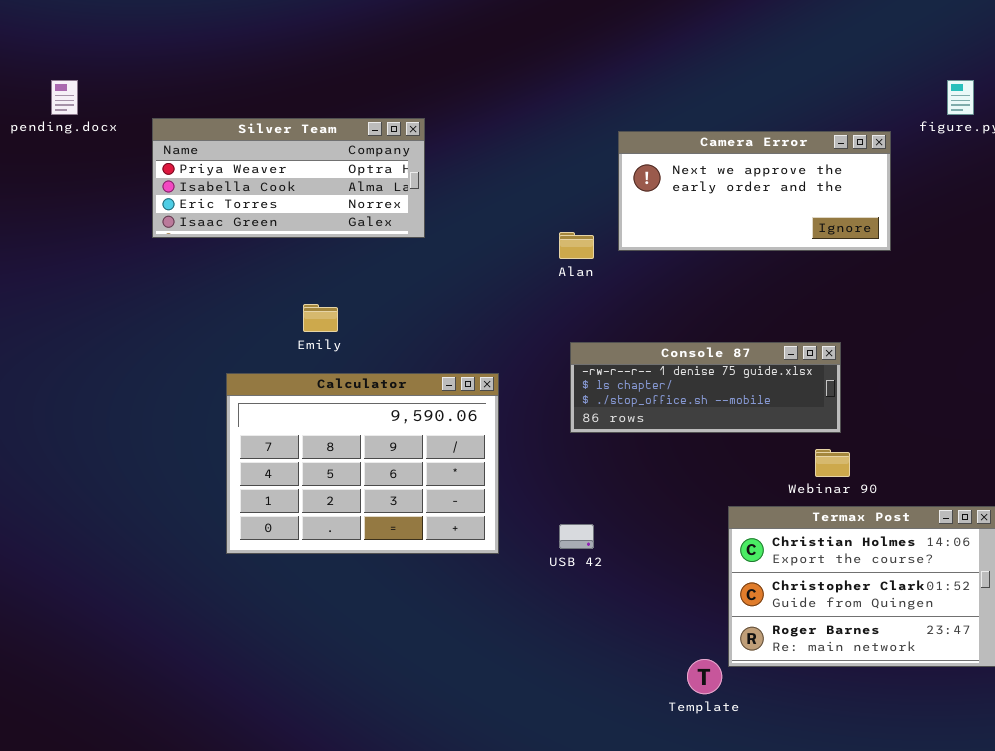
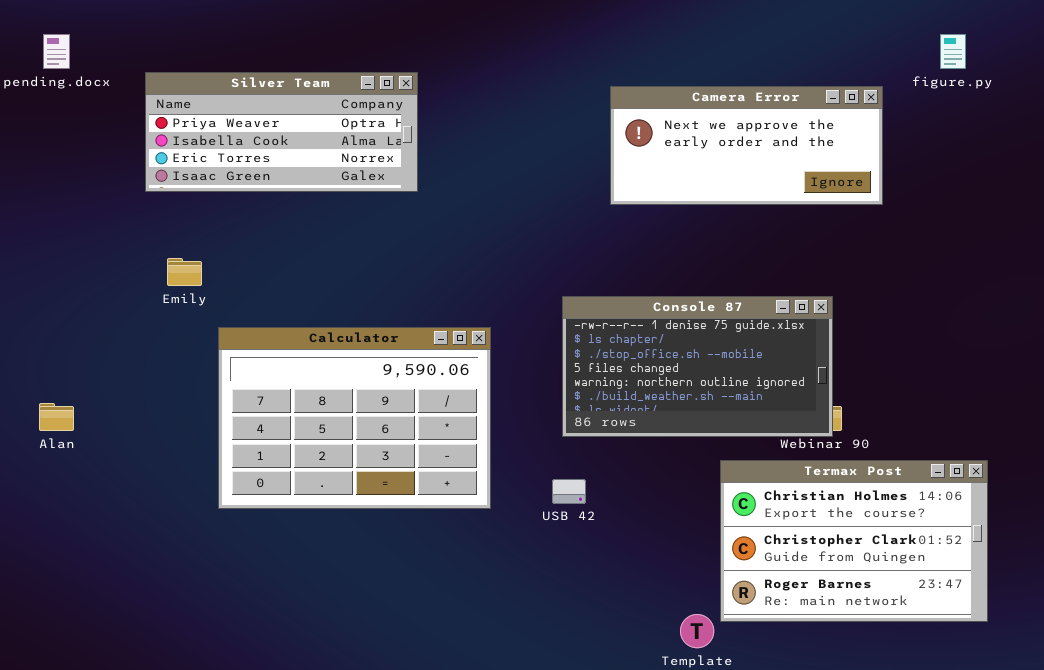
Alan: [559,232,594,259] -> [39,403,74,431], moved
Emily: [303,304,338,332] -> [167,258,202,286], moved
Console 87: [570,342,841,433] -> [562,296,833,437], resized

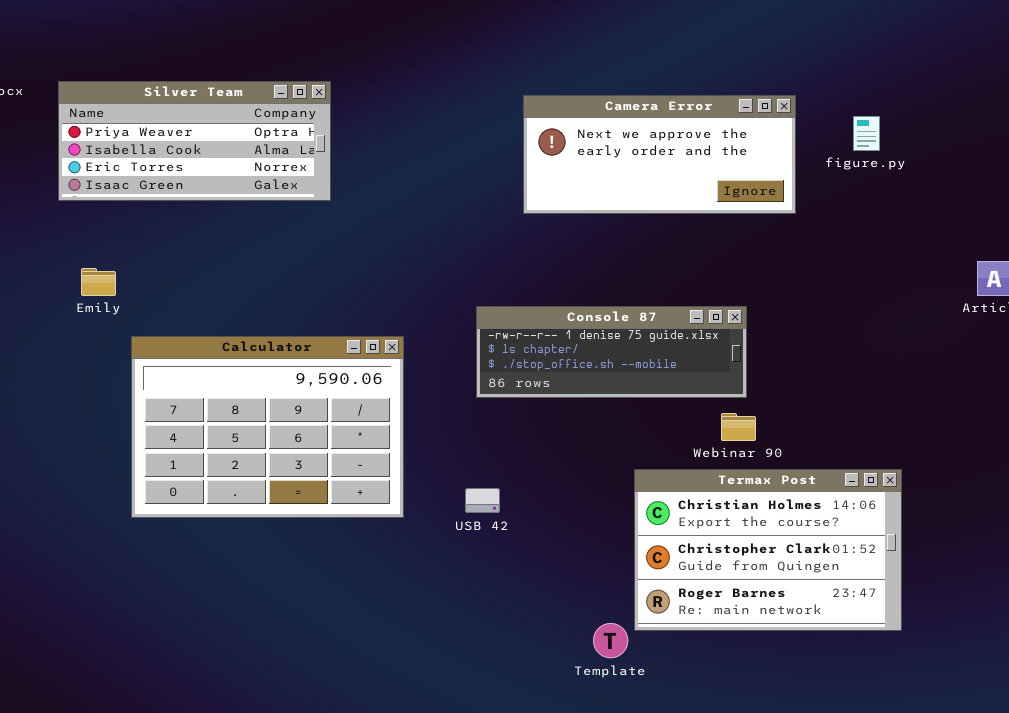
figure.py: [940,34,966,69] -> [853,116,880,151], moved
Console 87: [562,296,833,437] -> [476,306,747,398], resized

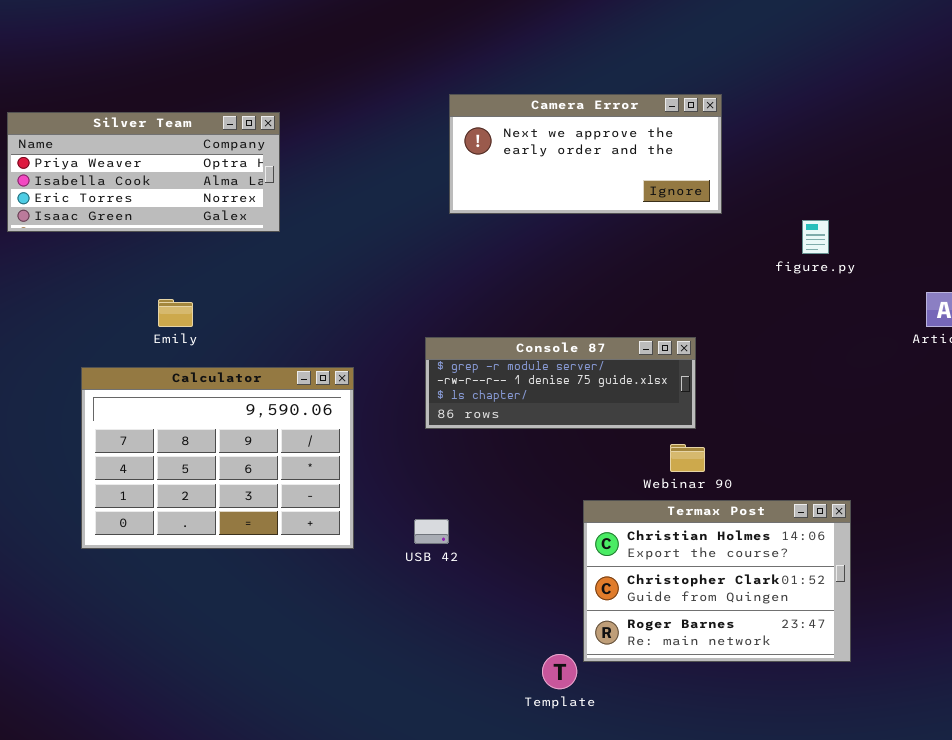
Camera Error: [523,95,796,214] -> [449,94,722,214], moved
figure.py: [853,116,880,151] -> [802,220,829,254], moved
Emily: [81,268,116,296] -> [158,299,193,327], moved
Console 87: [476,306,747,398] -> [425,337,696,429], scrolled up 1 row

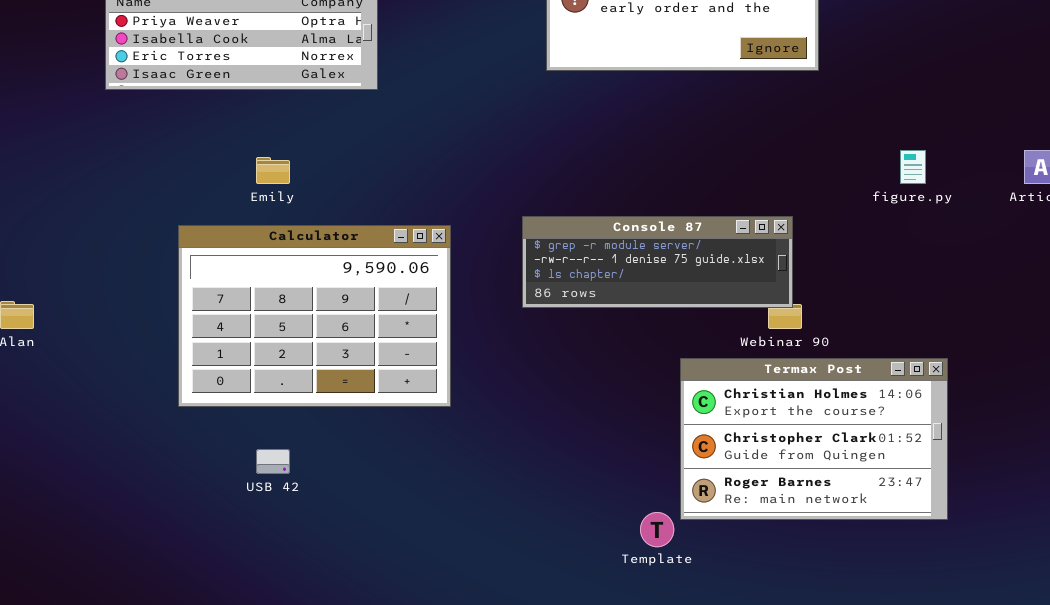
figure.py: [802,220,829,254] -> [900,150,926,184], moved
Console 87: [425,337,696,429] -> [522,216,793,308], moved
USB 42: [414,519,449,544] -> [256,449,290,474], moved

